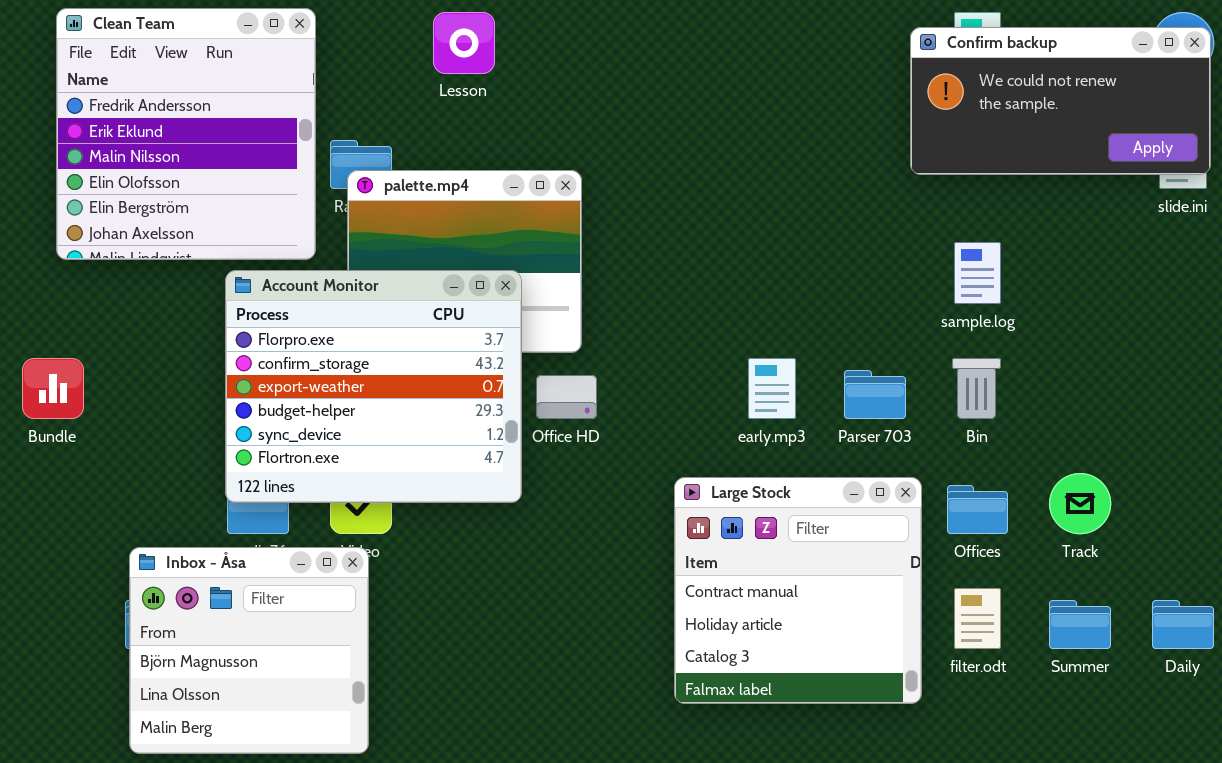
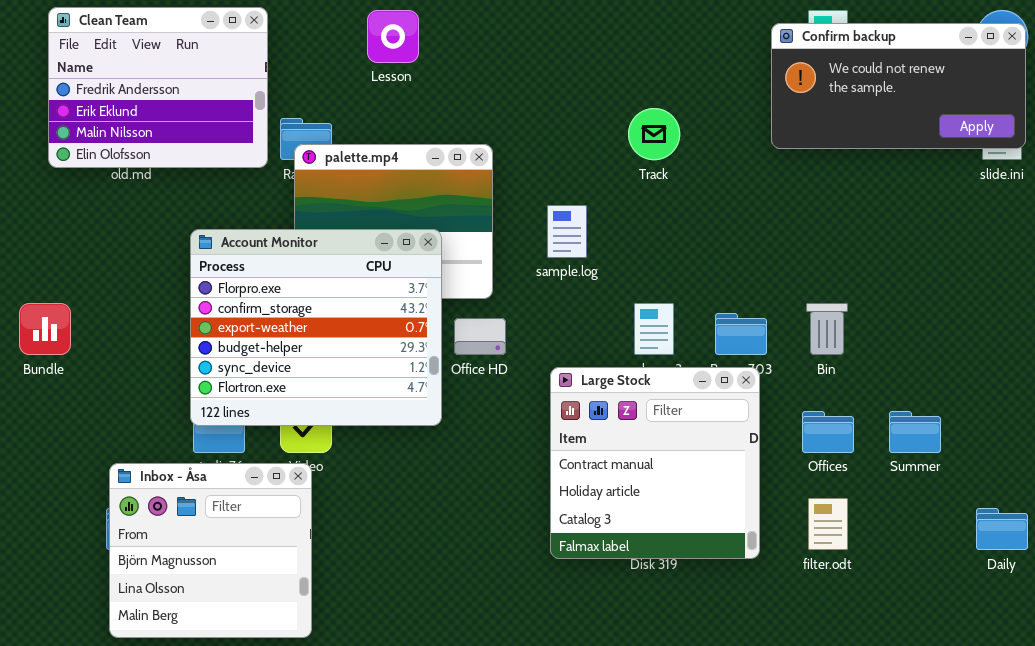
Clean Team: [56,8,316,260] -> [48,7,268,168], resized
sample.log: [954,242,1001,304] -> [547,205,587,258], moved
Track: [1049,473,1111,534] -> [628,108,680,160], moved
Large Stock: [674,477,922,704] -> [550,367,760,559], moved
Summer: [1049,600,1111,649] -> [889,411,941,453], moved

